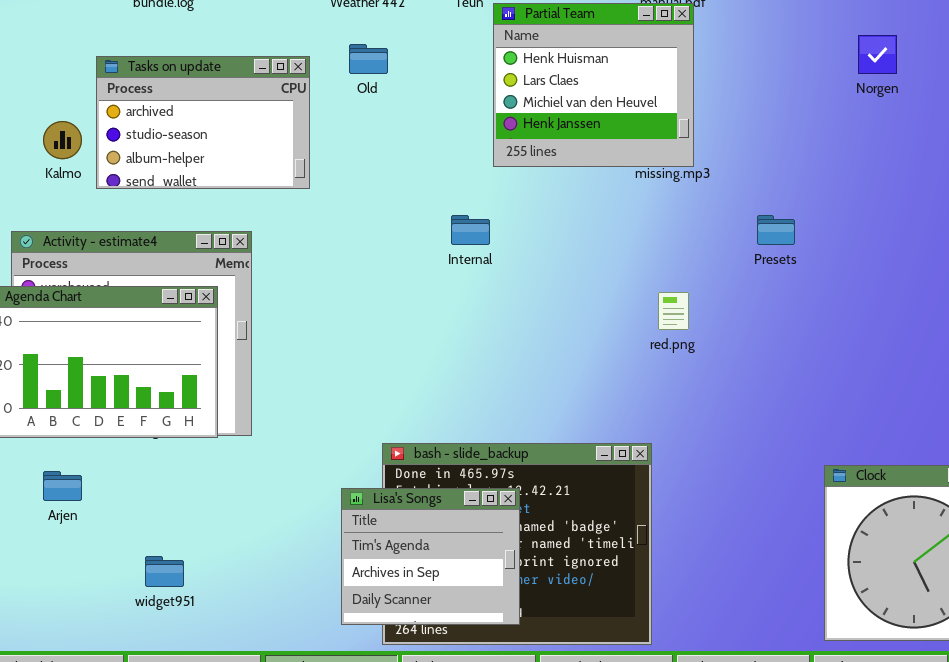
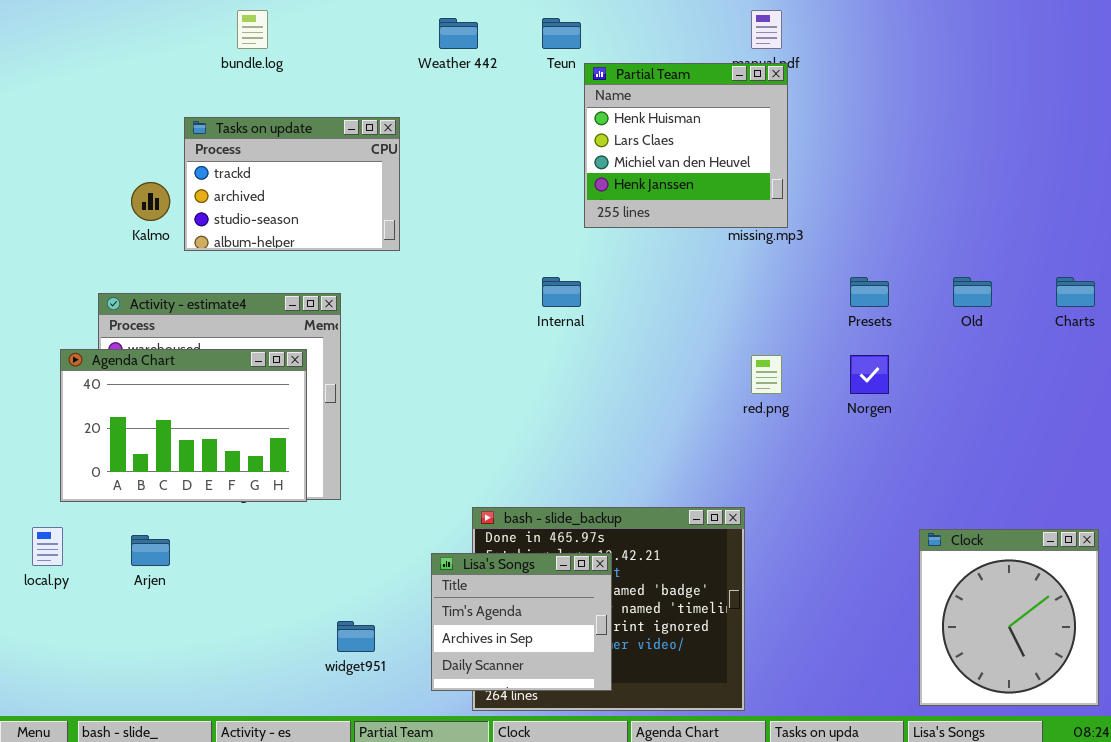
Norgen: [858,35,897,74] -> [850,355,889,394], moved
Old: [349,44,388,74] -> [953,277,992,307], moved
Tasks on update: [96,56,310,189] -> [184,117,400,251], scrolled up 1 row
widget951: [145,556,184,587] -> [337,621,375,652], moved

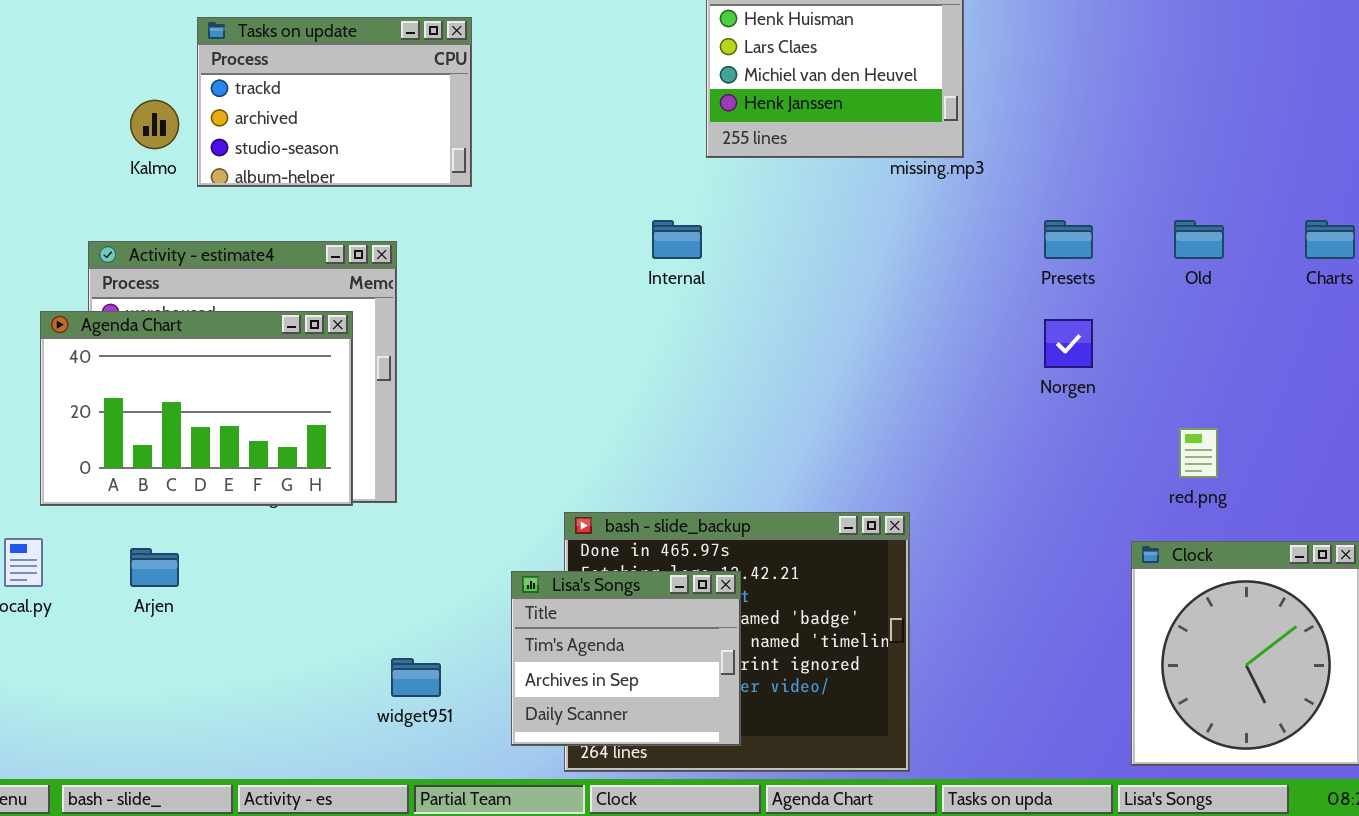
red.png: [751,355,782,394] -> [1179,428,1218,478], moved

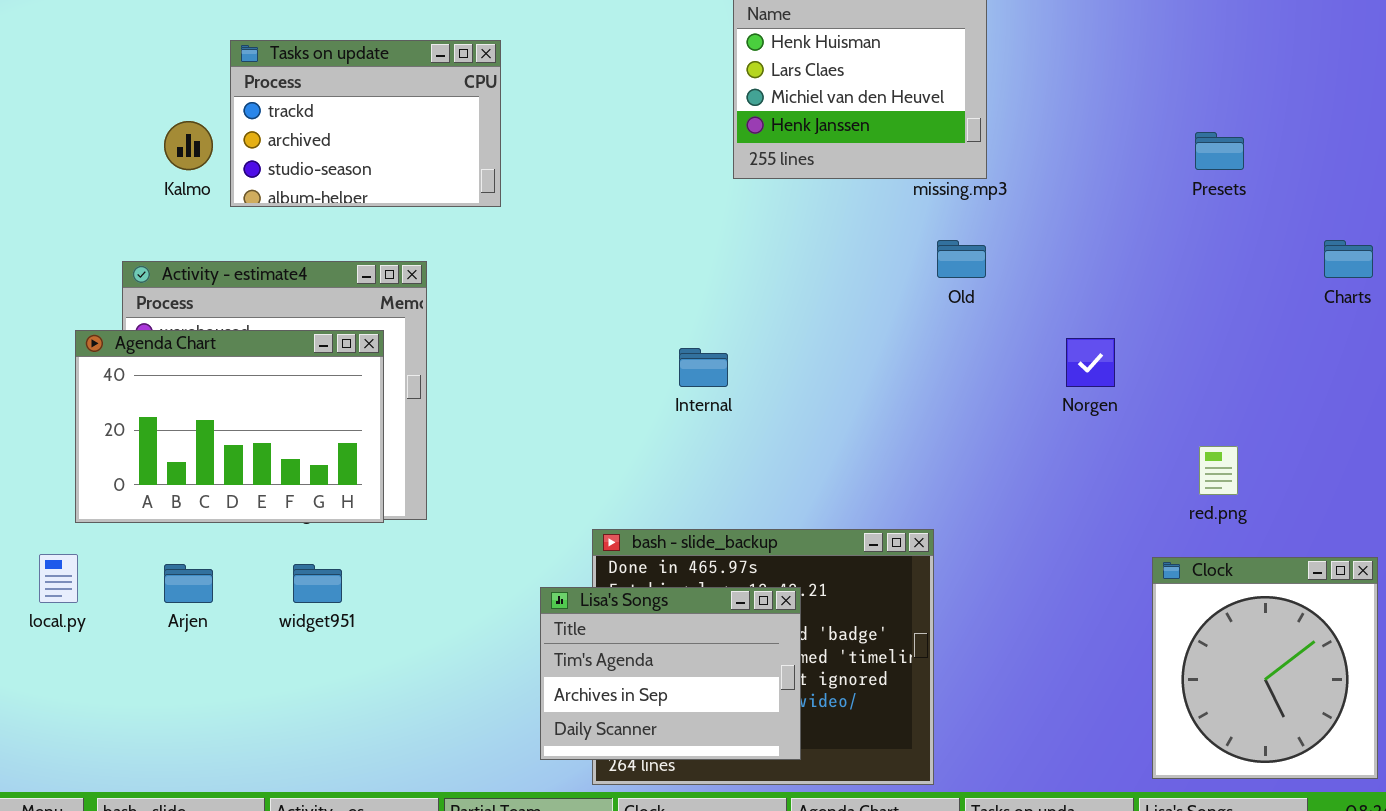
Internal: [652,220,702,259] -> [679,348,728,387], moved
Presets: [1044,220,1093,259] -> [1195,132,1244,170], moved
Old: [1174,220,1224,259] -> [937,240,986,278], moved
Lisa's Songs: [511,571,741,746] -> [540,587,801,760], resized
widget951: [391,658,441,697] -> [293,564,342,603], moved

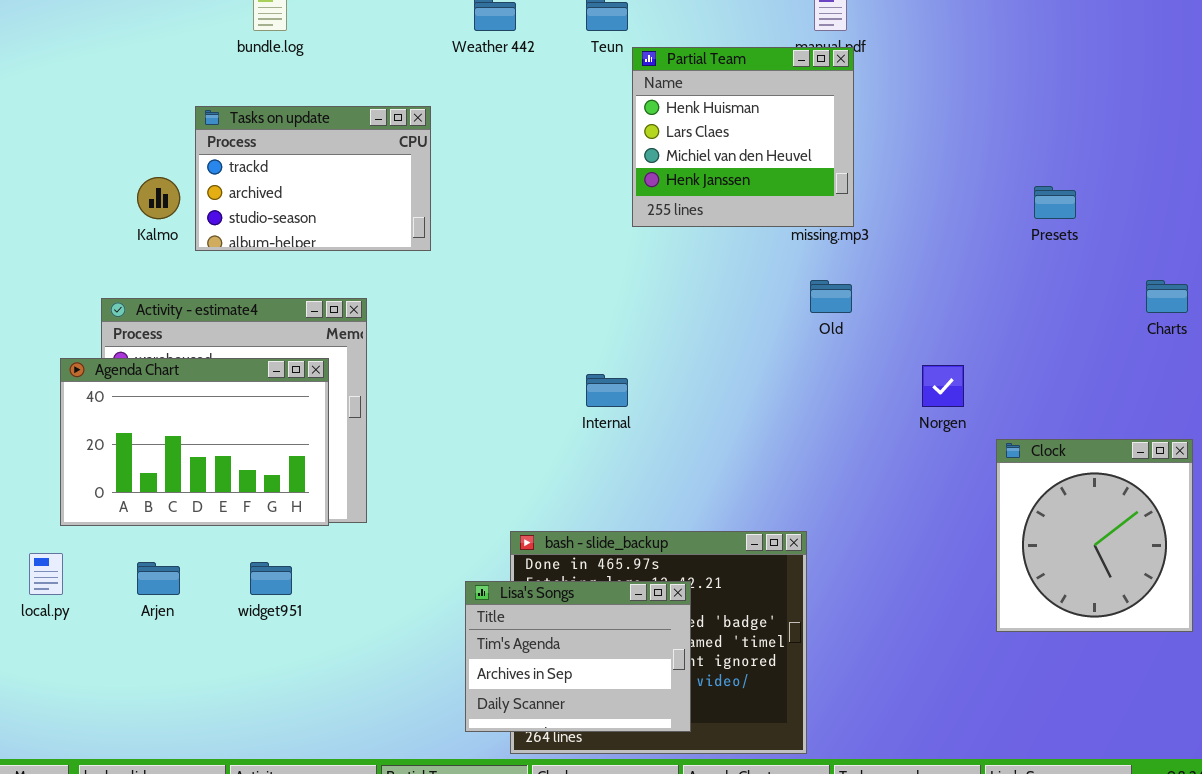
Clock: [1152,557,1378,779] -> [996,439,1193,632], moved

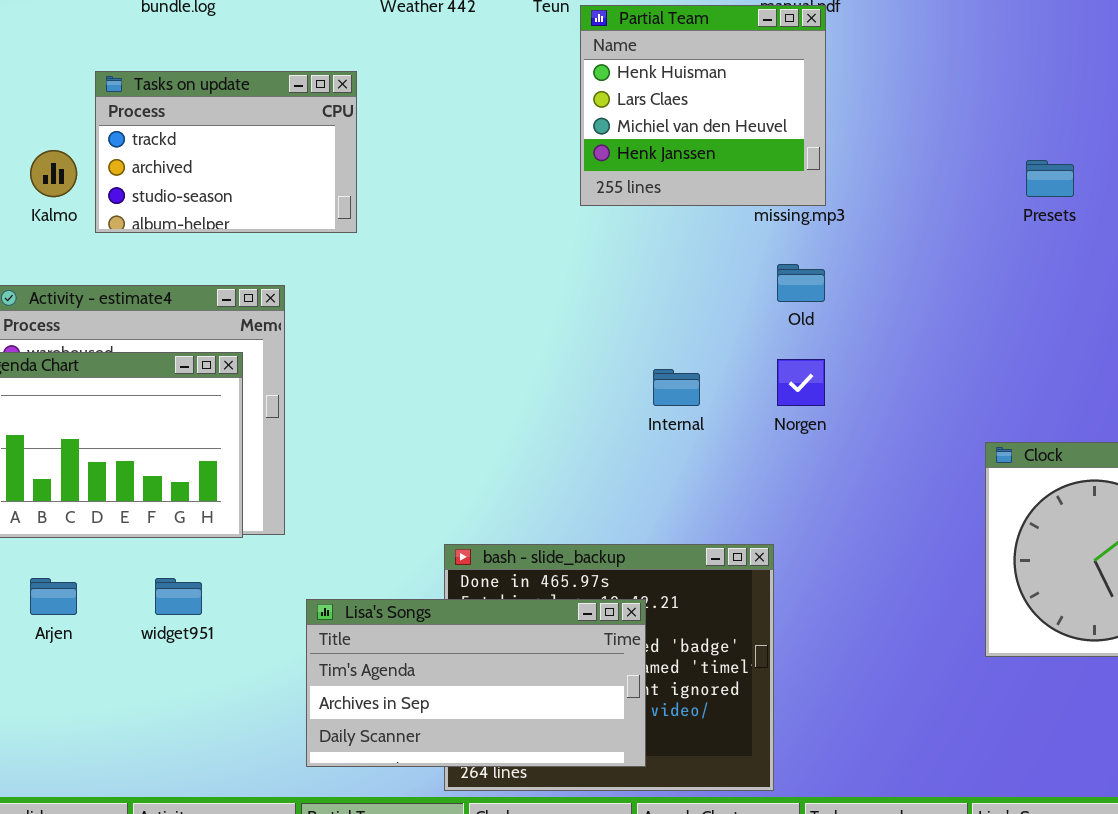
Norgen: [922,365,964,407] -> [777,359,825,406], moved
Internal: [586,374,628,407] -> [653,369,700,406], moved
Lisa's Songs: [465,581,691,732] -> [306,599,646,767], resized

